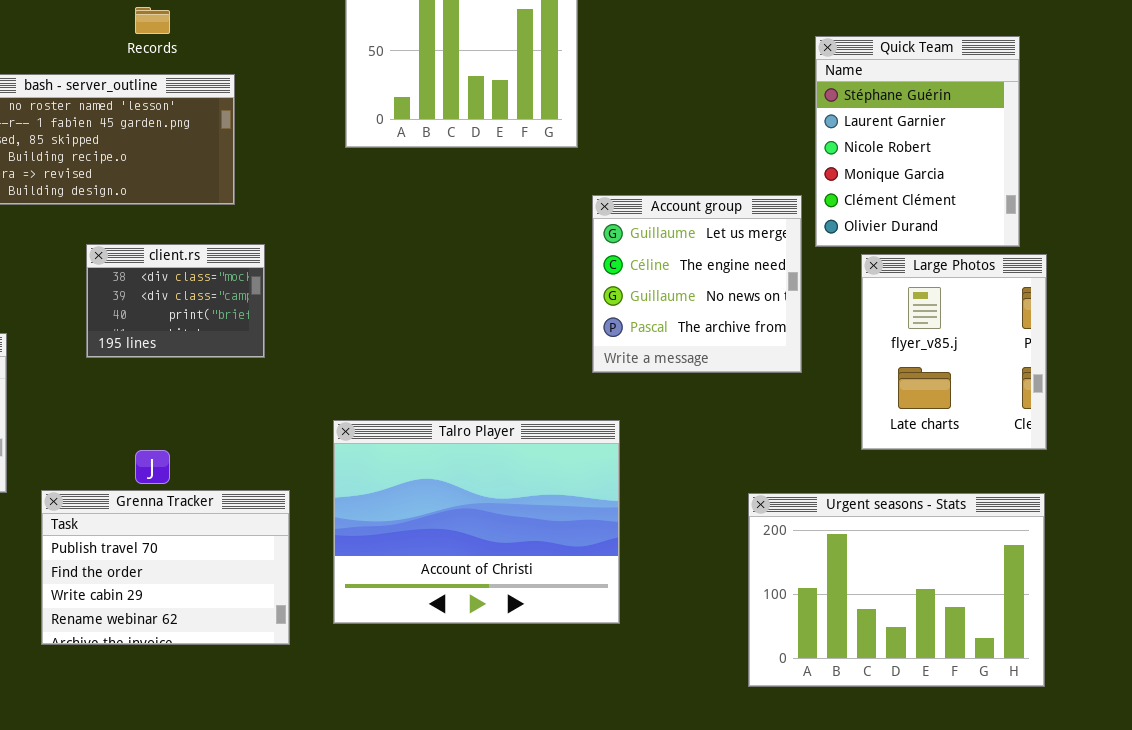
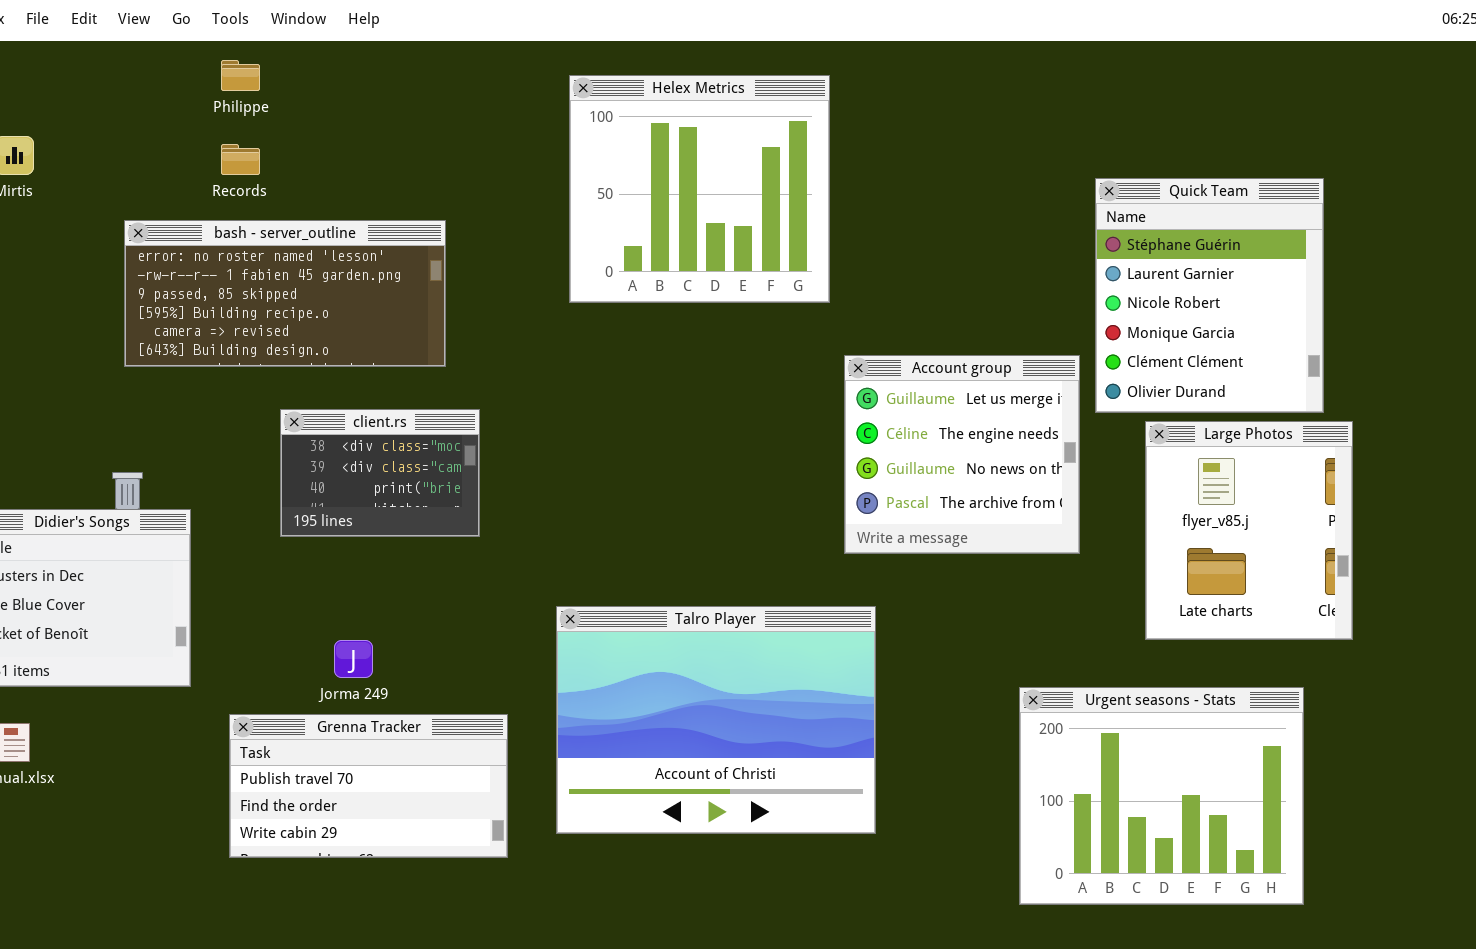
Records: [135,7,170,34] -> [221,144,260,175], moved
Grenna Tracker: [41,490,290,645] -> [229,714,508,858], resized
Urgent seasons - Stats: [748,493,1045,687] -> [1019,687,1304,905], resized

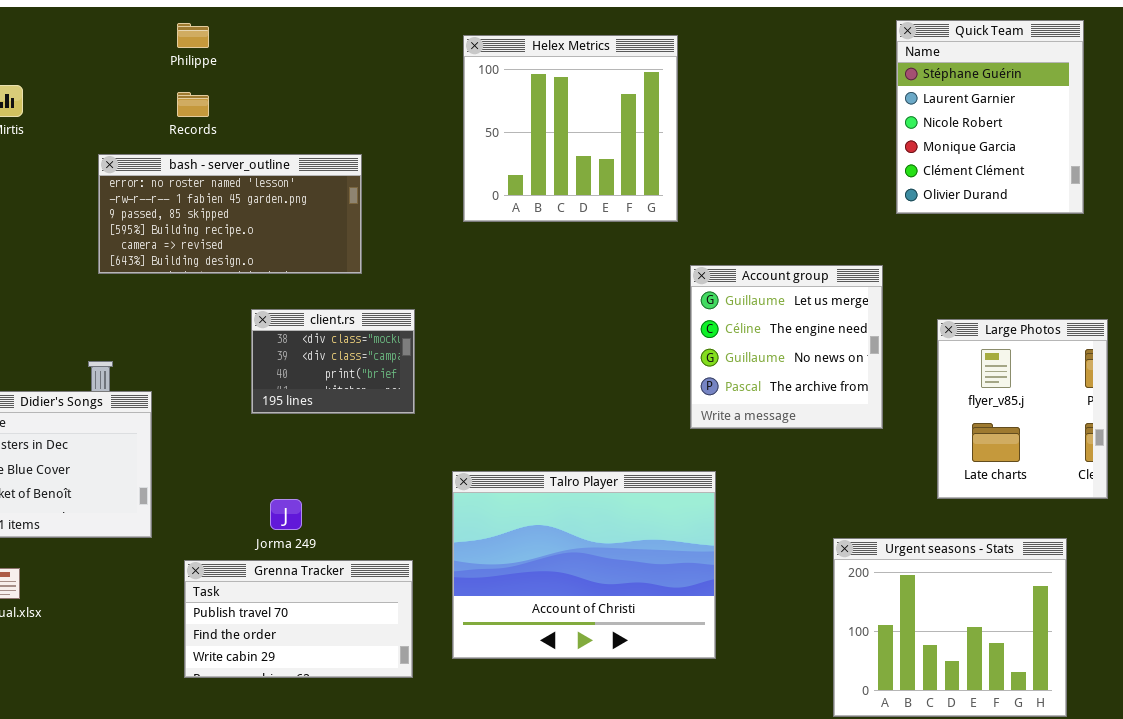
Quick Team: [1095,178,1324,413] -> [896,20,1084,214], moved
client.rs: [280,409,480,537] -> [251,309,415,414], moved

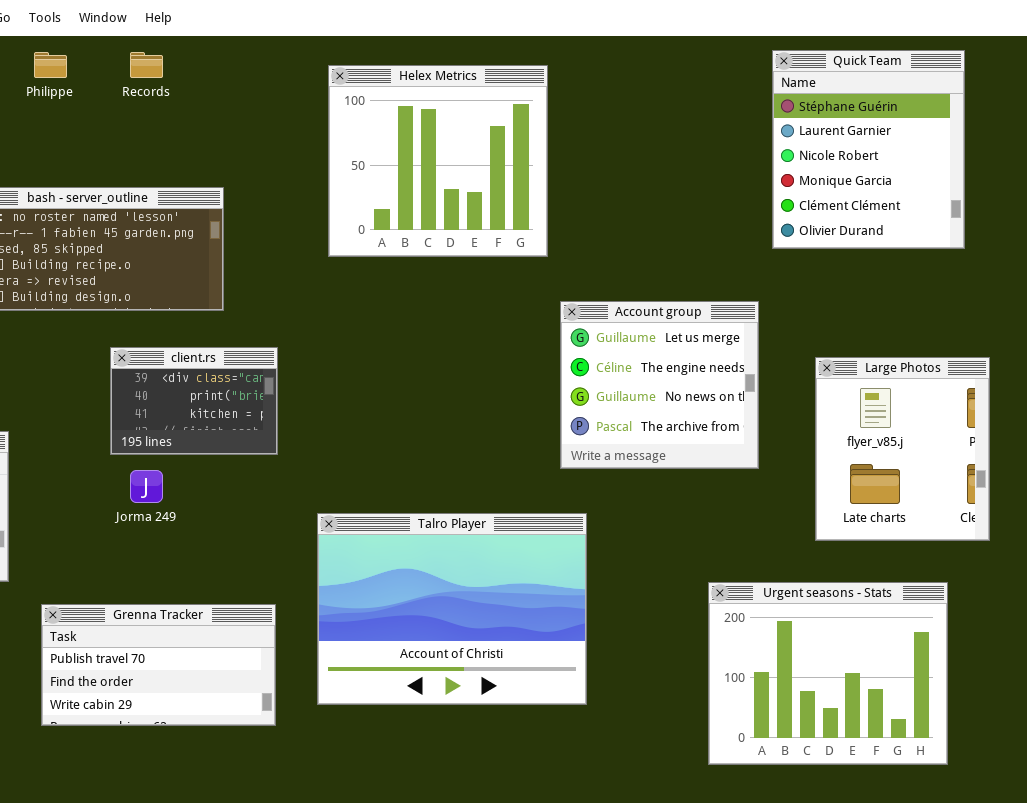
Records: [177,92,209,117] -> [130,52,163,78], moved
client.rs: [251,309,415,414] -> [110,347,278,455], scrolled down 1 row
Jorma 249: [270,499,302,530] -> [130,470,163,503], moved

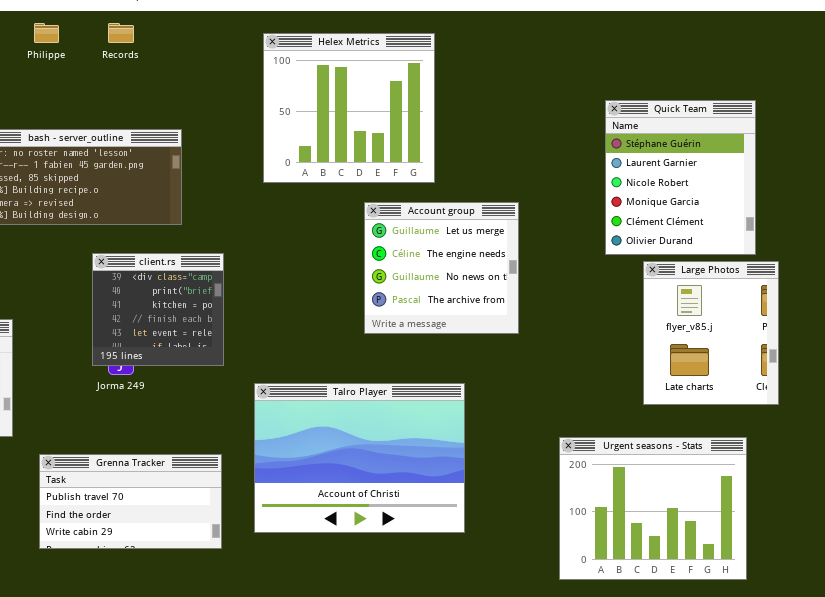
Quick Team: [772,50,965,249] -> [605,100,756,255], moved
Account group: [560,301,759,469] -> [364,202,519,334], moved
client.rs: [110,347,278,455] -> [92,253,224,366], resized

